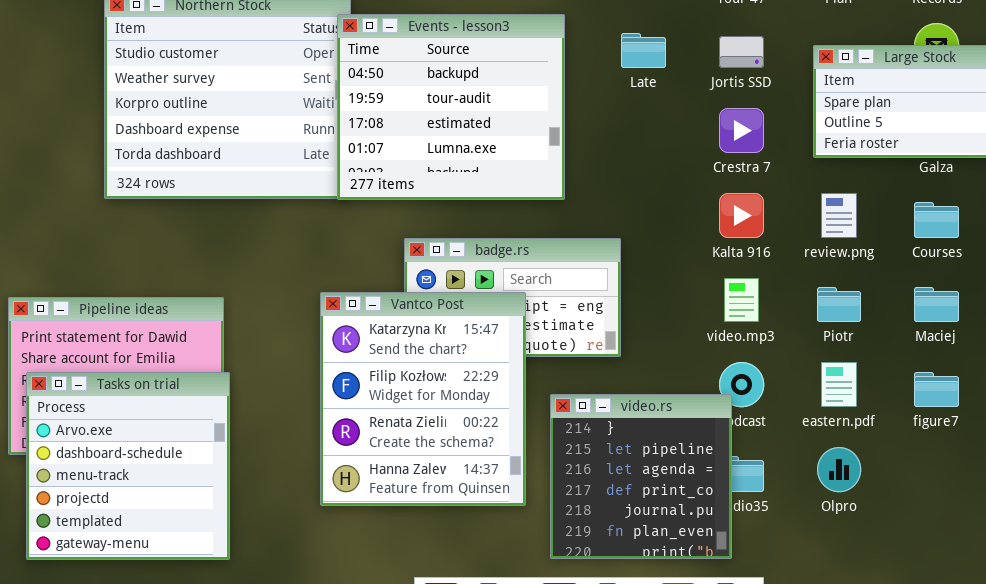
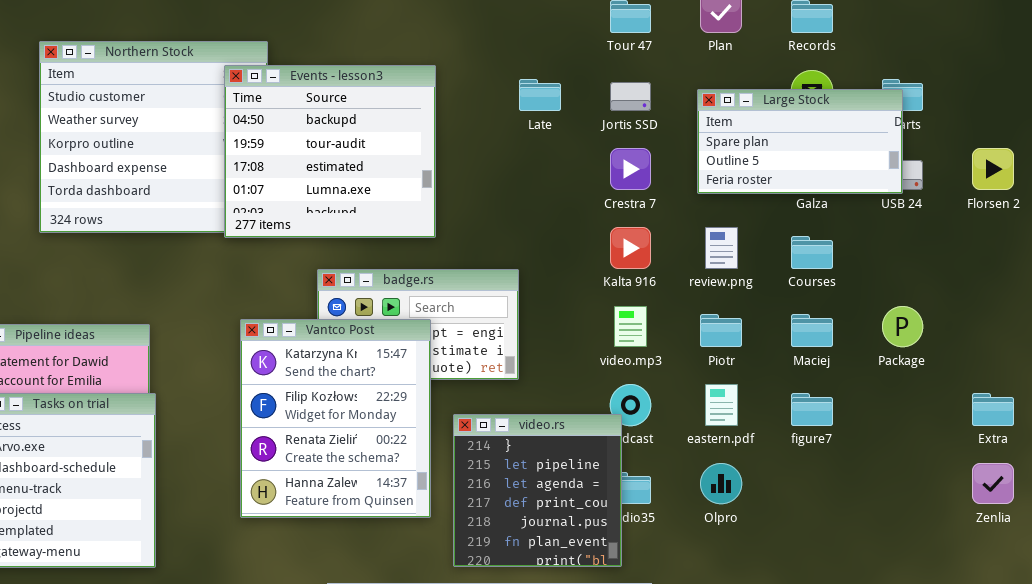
Events - lesson3: [337,14,565,200] -> [224,65,436,238], moved

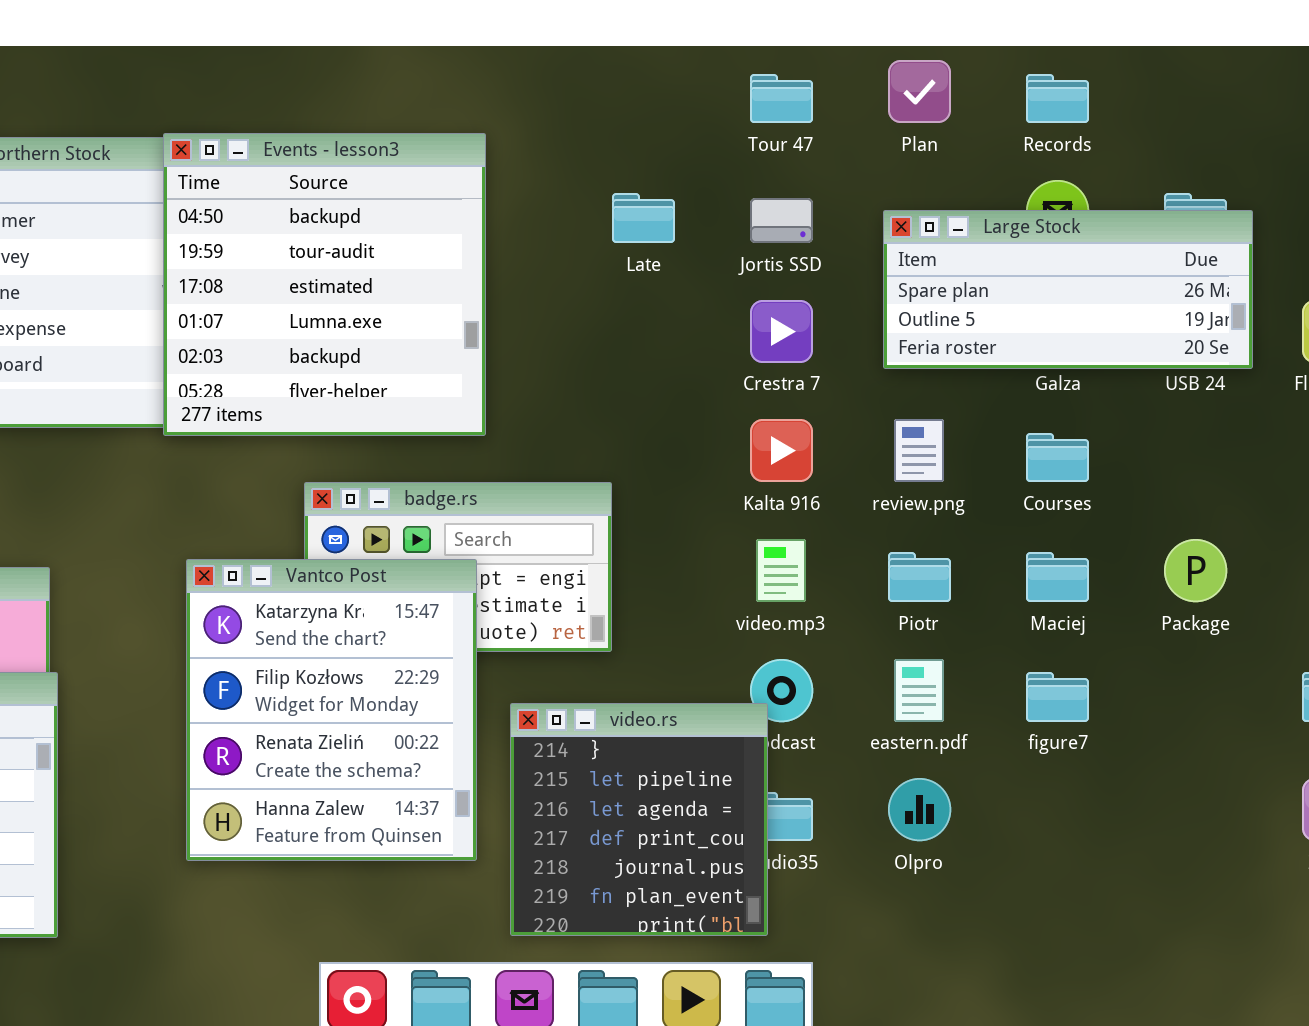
Events - lesson3: [224,65,436,238] -> [163,133,486,436], resized
Large Stock: [697,89,903,194] -> [883,210,1253,369], resized

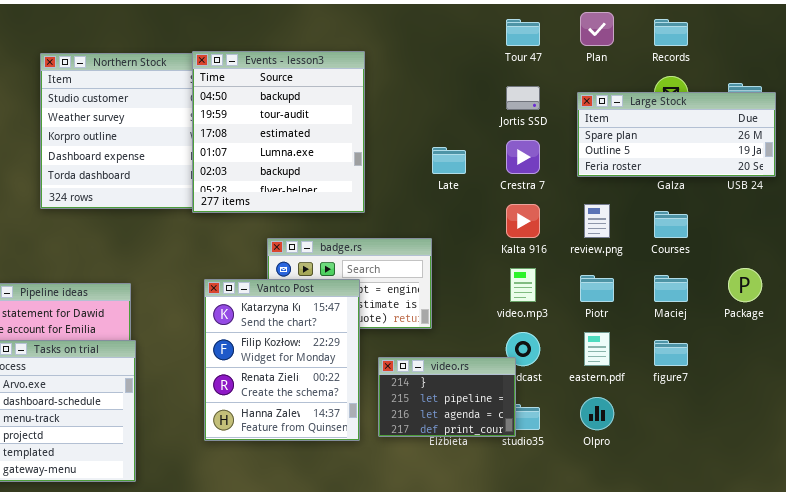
Late: [612,193,675,243] -> [432,147,466,174], moved
video.rs: [510,703,768,936] -> [378,357,516,437], resized

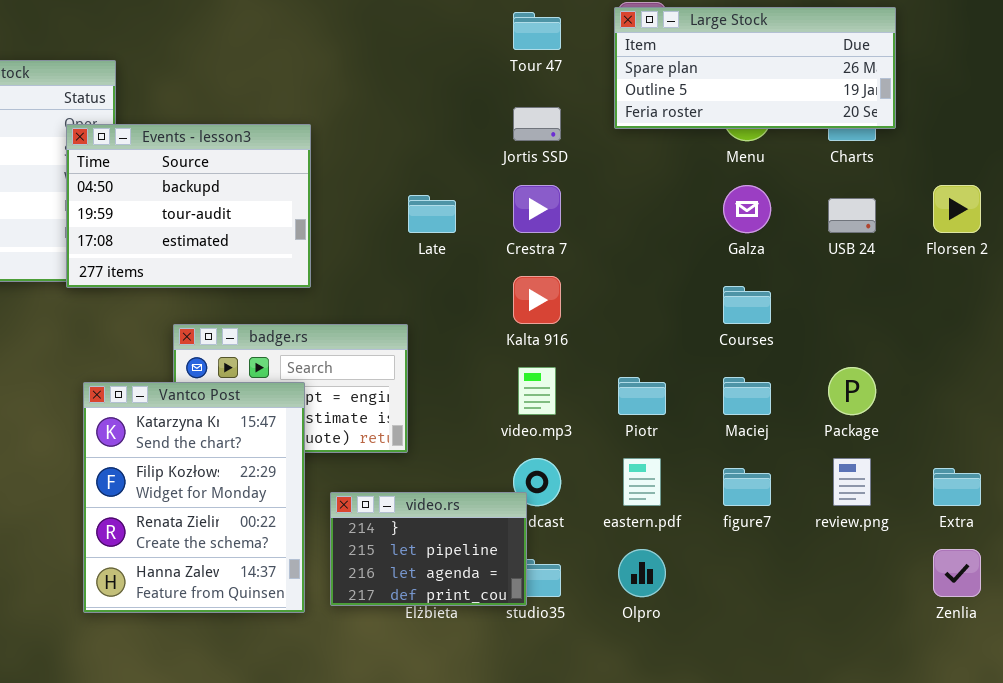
Events - lesson3: [192,51,365,213] -> [66,124,311,288], resized
Large Stock: [577,92,776,177] -> [614,7,896,129], moved
review.png: [584,204,610,238] -> [833,458,871,506], moved

